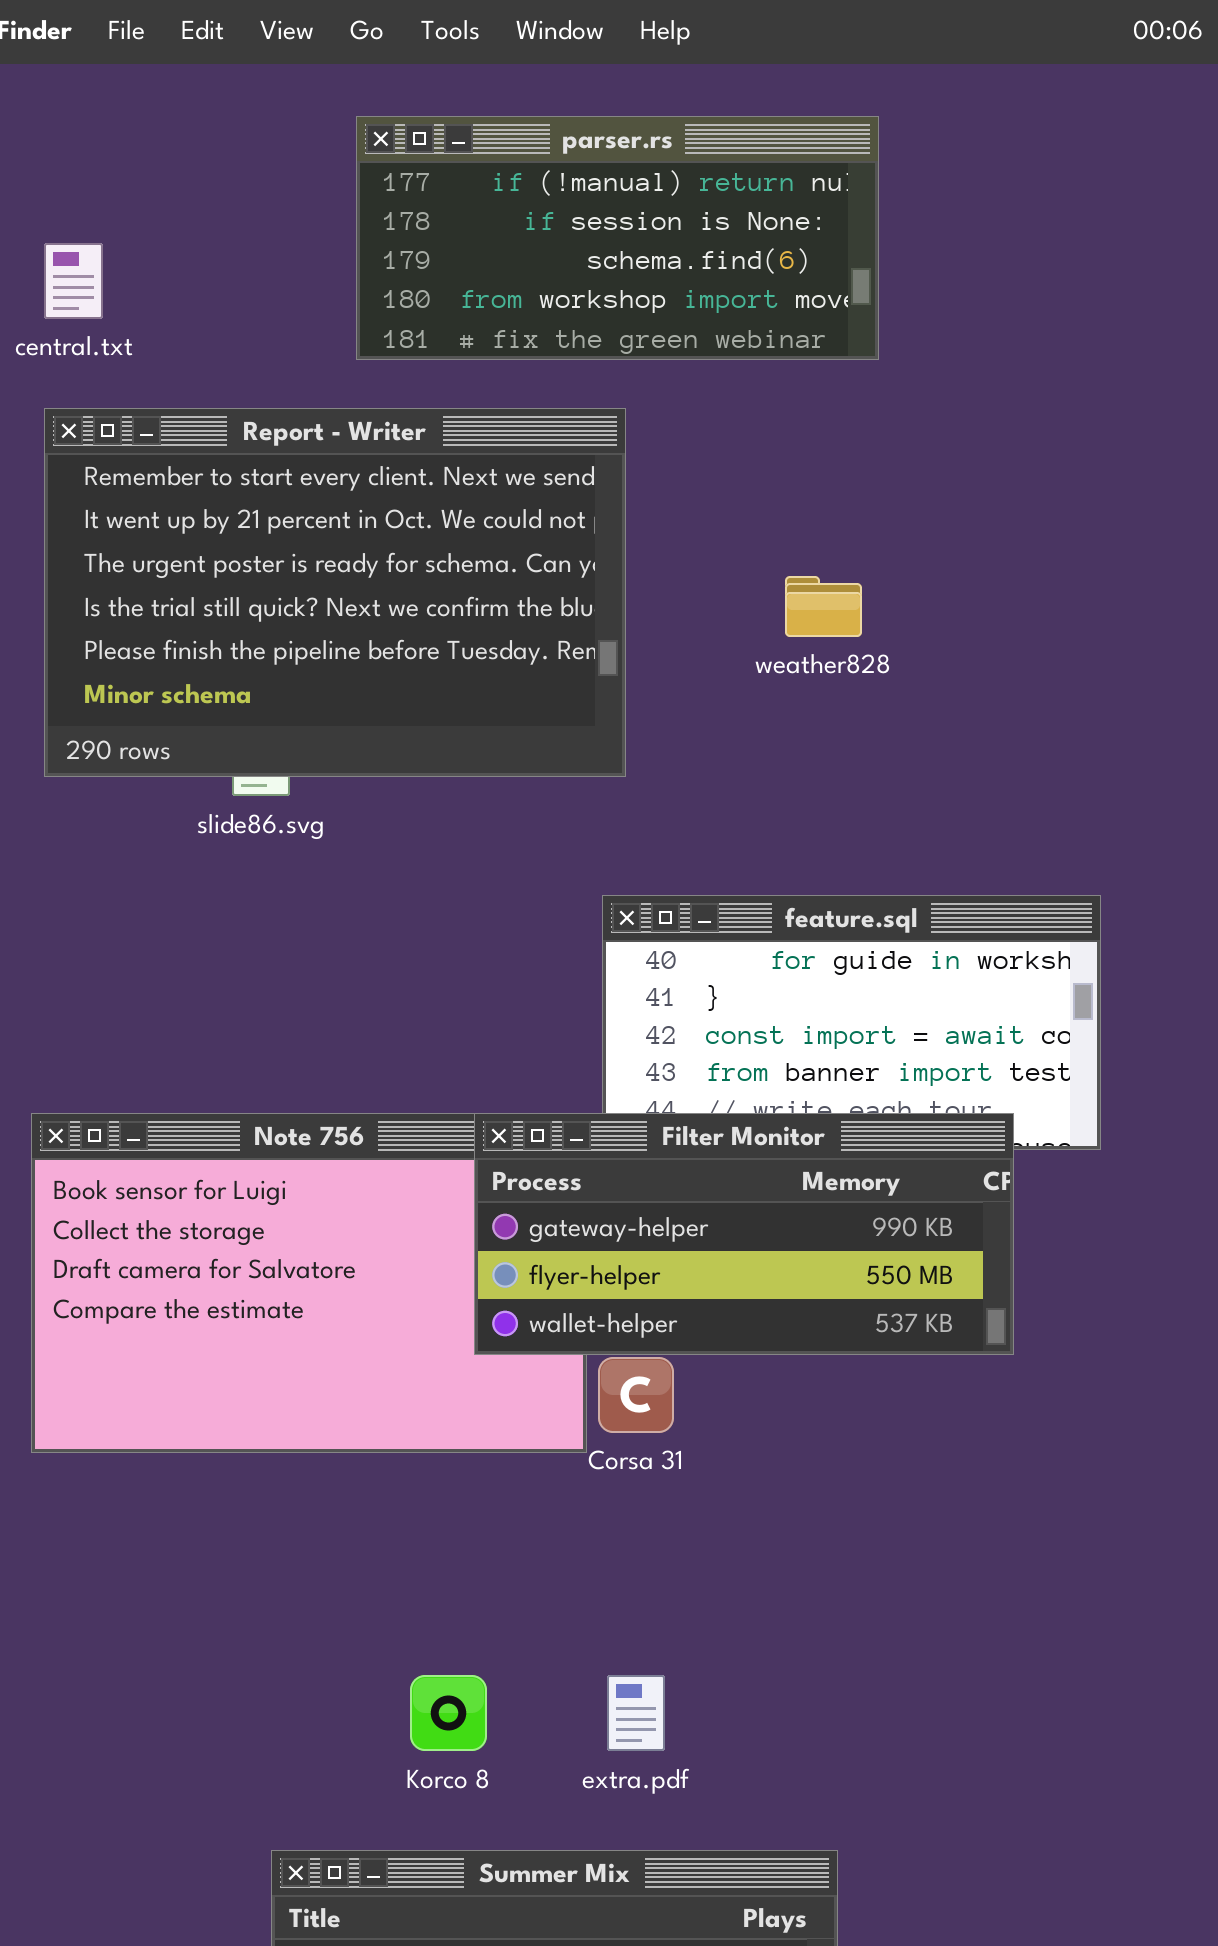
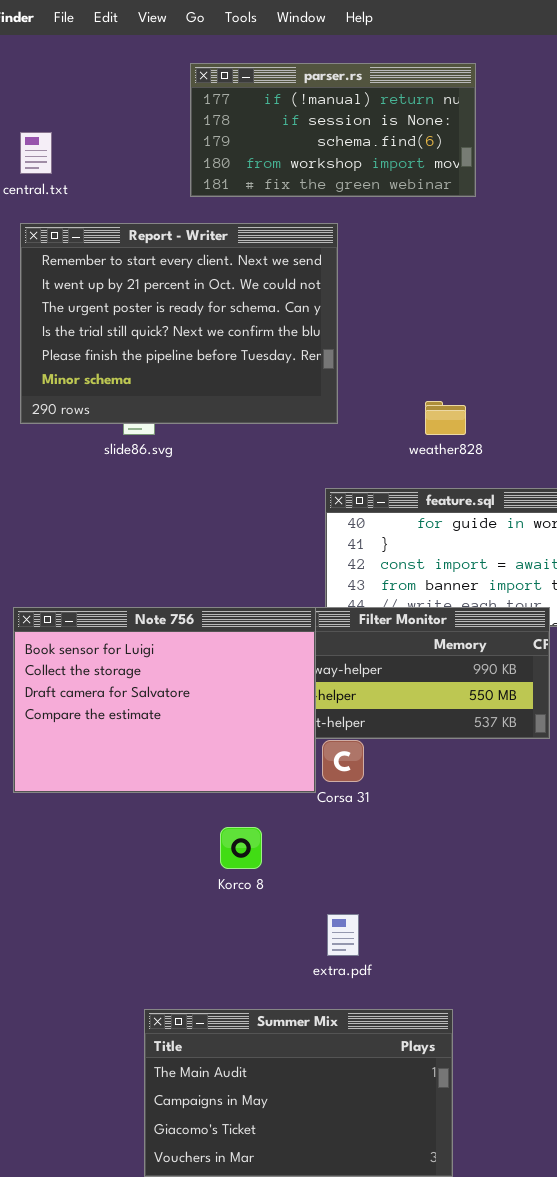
weather828: [785,576,862,637] -> [425,401,466,435], moved
Note 756: [31,1113,587,1453] -> [13,607,316,793], raised
Korco 8: [410,1675,487,1751] -> [220,827,262,869], moved

